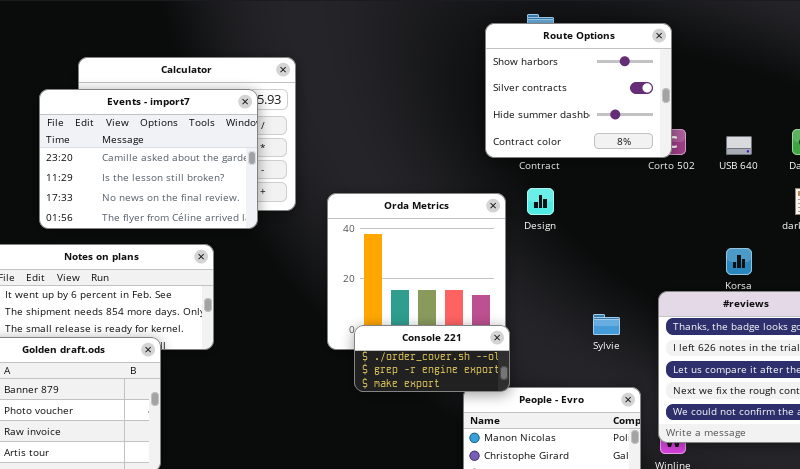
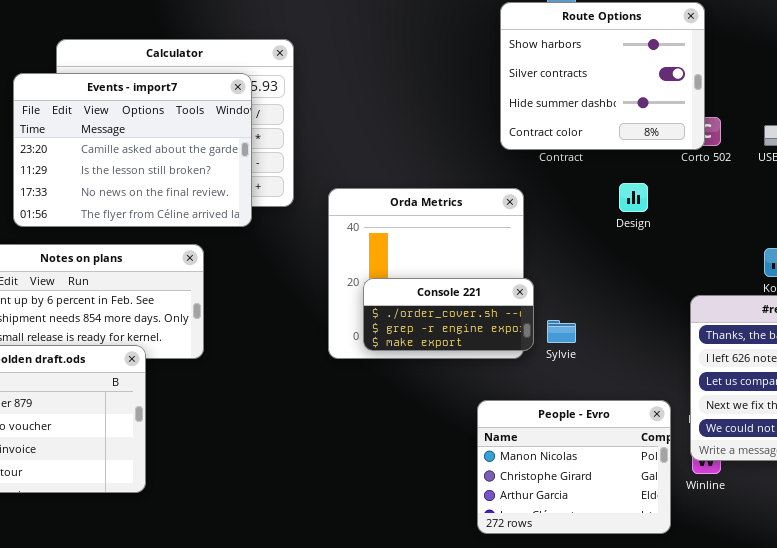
Design: [527,188,554,215] -> [619,183,648,212], moved
Sylvie: [593,314,620,335] -> [547,320,576,343], moved
Console 221: [354,325,510,392] -> [363,278,534,351], moved

